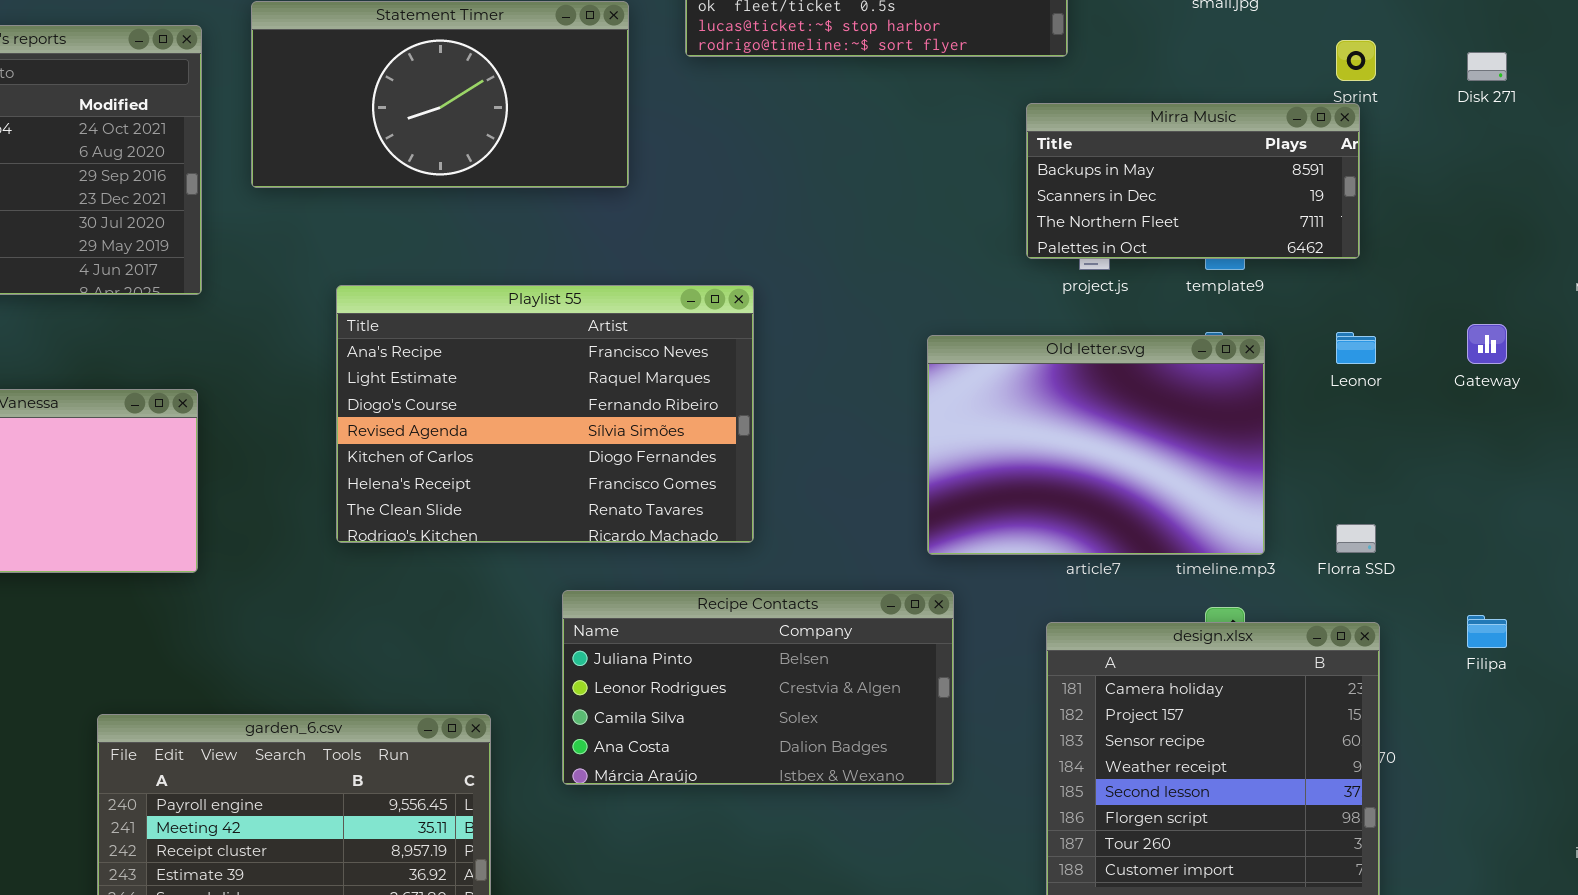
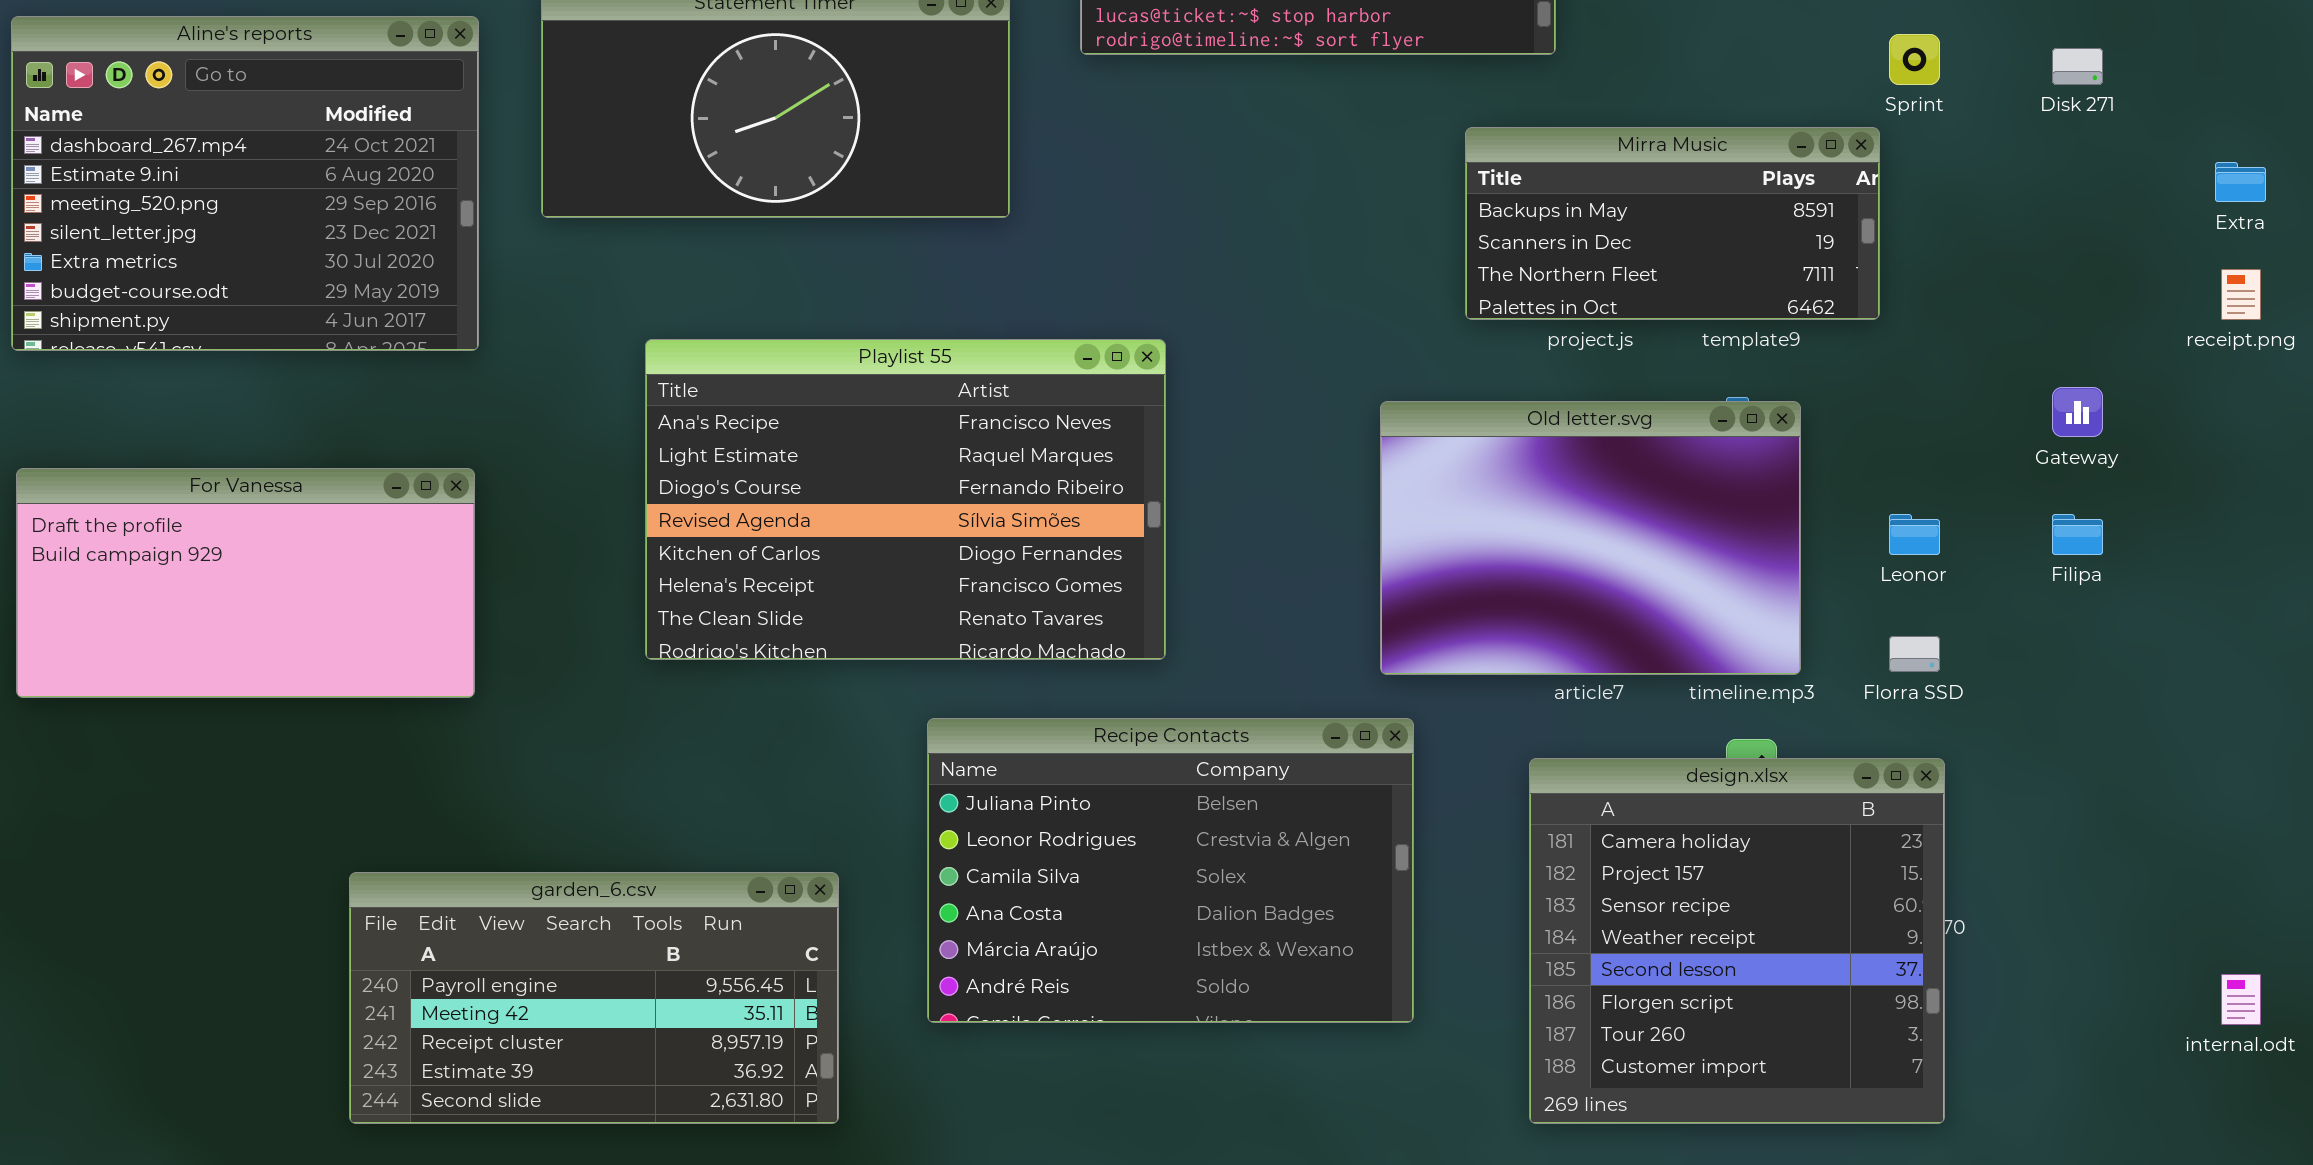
Mirra Music: [1026,103,1360,259] -> [1465,127,1880,320], moved
Leonor: [1336,332,1376,364] -> [1889,514,1940,555], moved
Recipe Contacts: [562,590,954,785] -> [927,718,1414,1023], resized
Filipa: [1467,615,1507,648] -> [2052,514,2103,555], moved

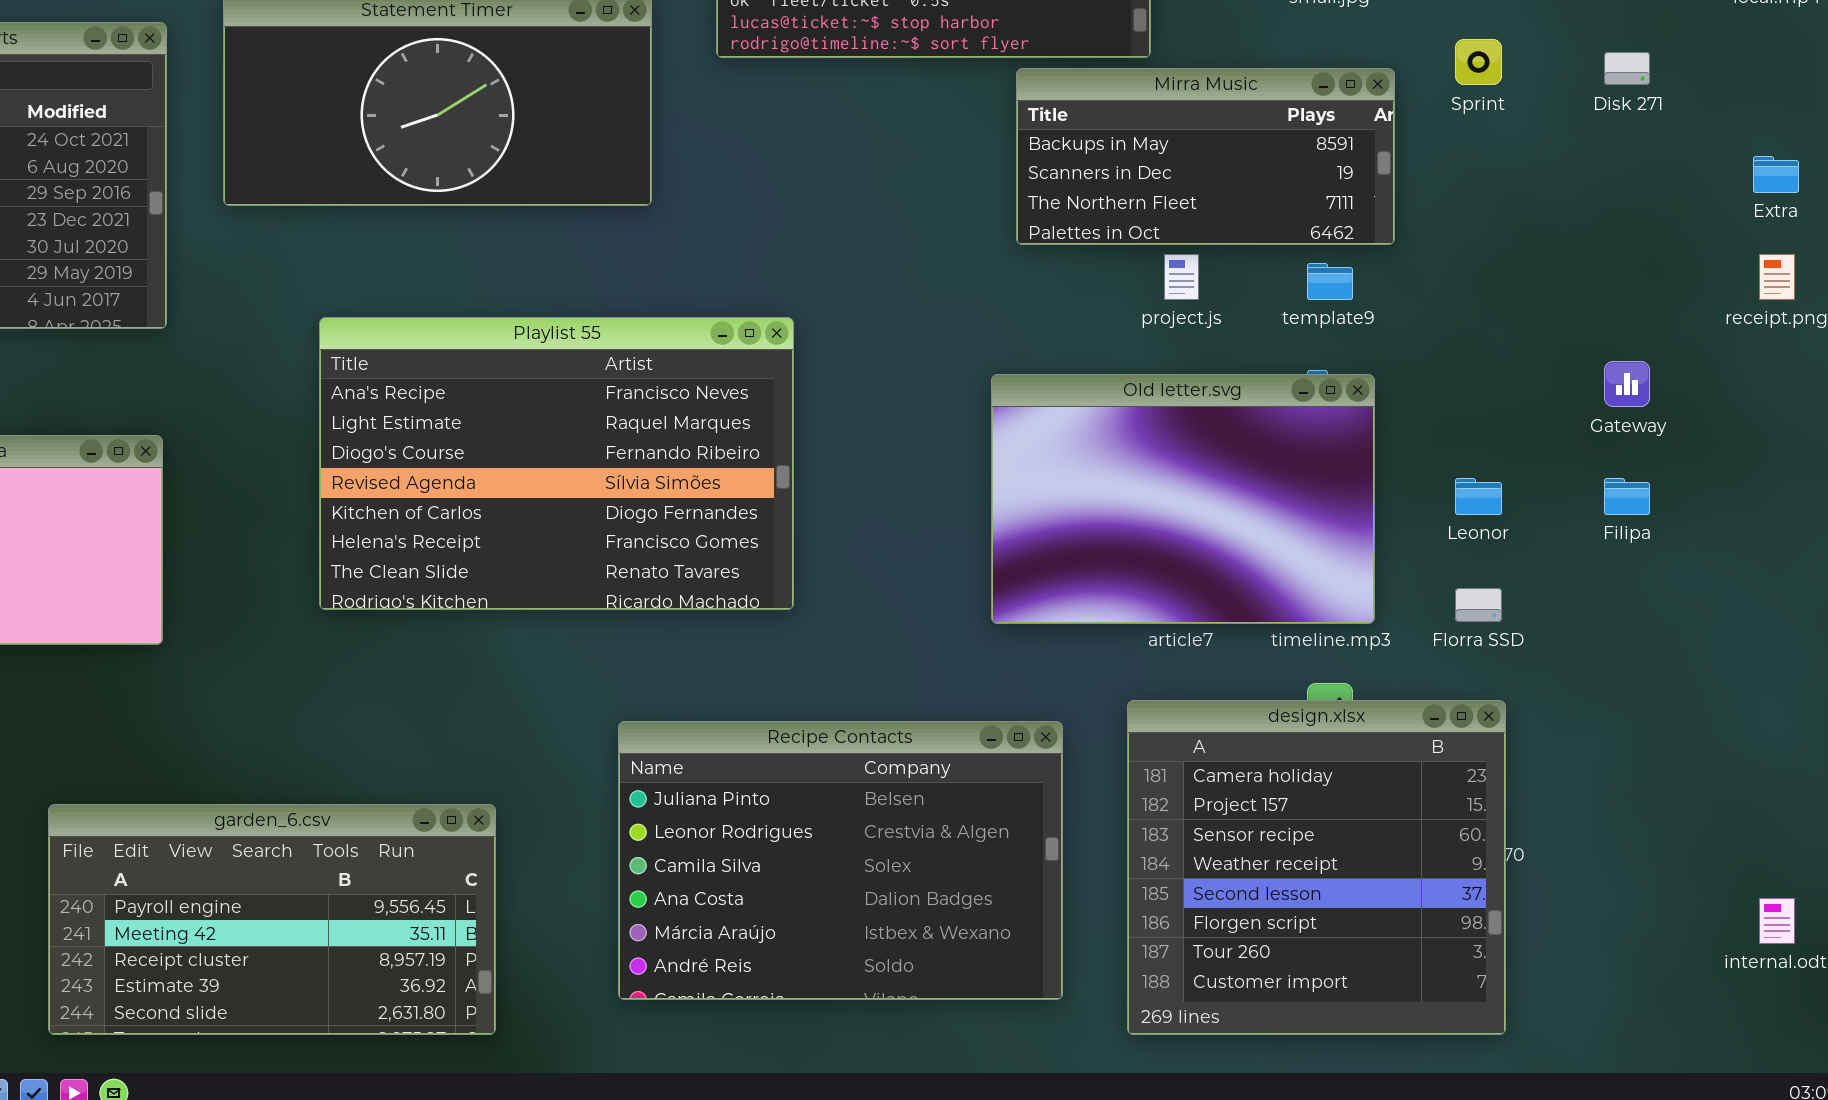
Mirra Music: [1465,127,1880,320] -> [1016,68,1395,245], moved
Recipe Contacts: [927,718,1414,1023] -> [618,721,1063,1000], moved

